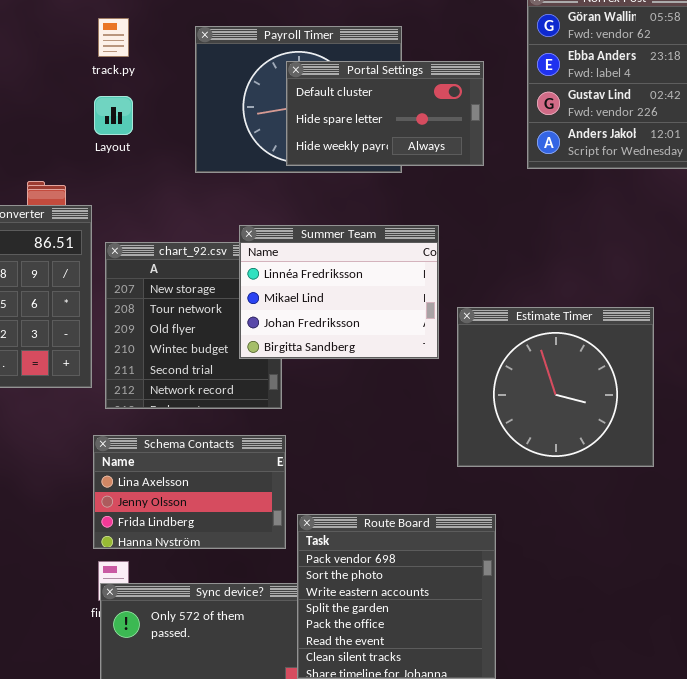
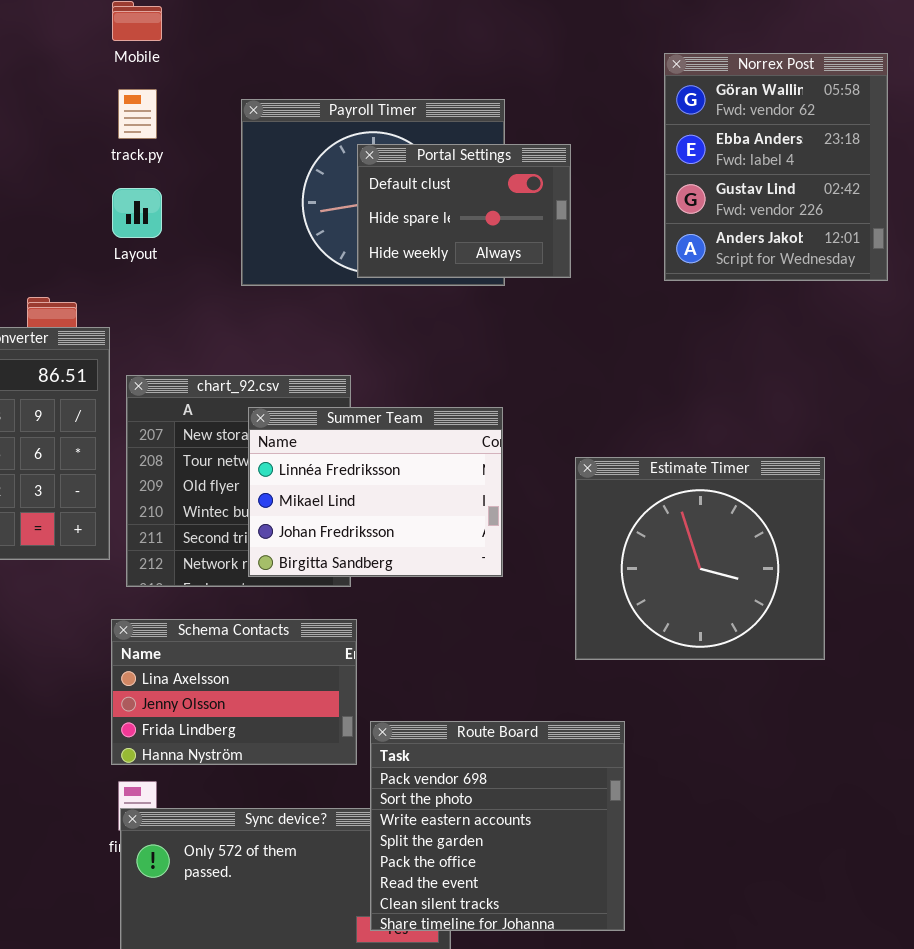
Portal Settings: [286,61,484,166] -> [357,144,571,278], resized
Summer Team: [239,225,439,359] -> [248,407,503,577], moved

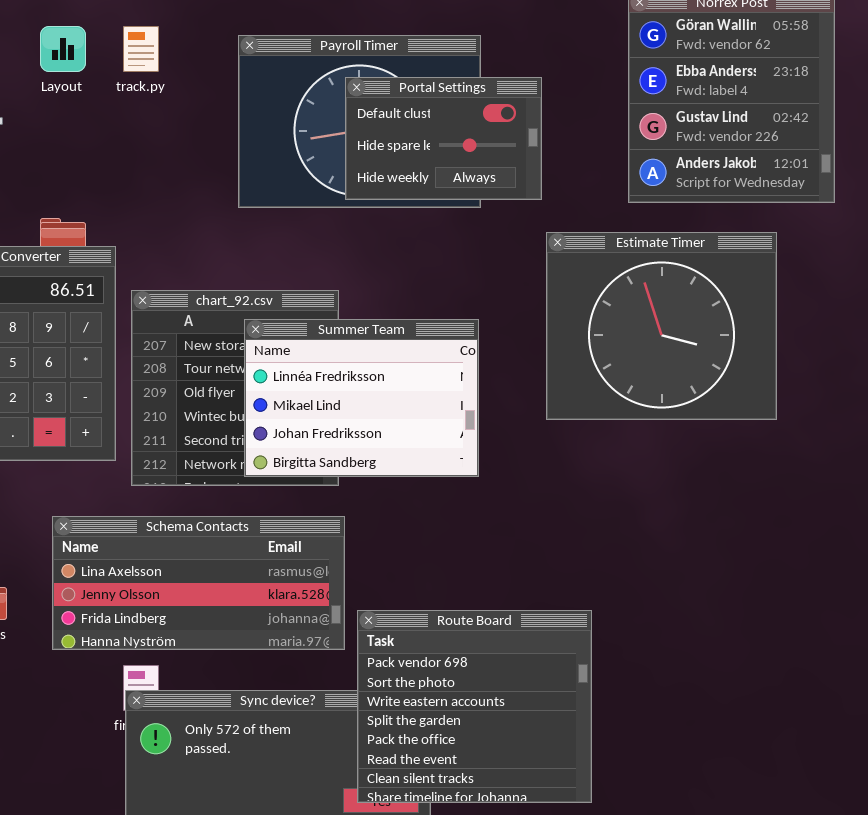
Layout: [112,188,162,238] -> [40,26,86,72], moved
Estimate Timer: [575,457,825,660] -> [546,232,777,420], moved
Schema Contacts: [111,619,357,765] -> [52,516,345,650], resized

